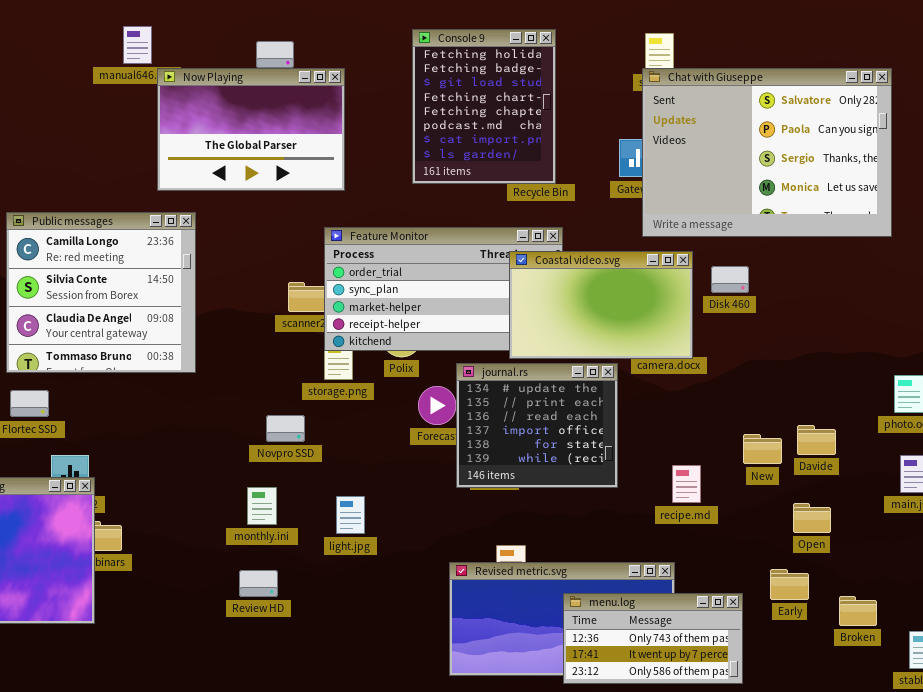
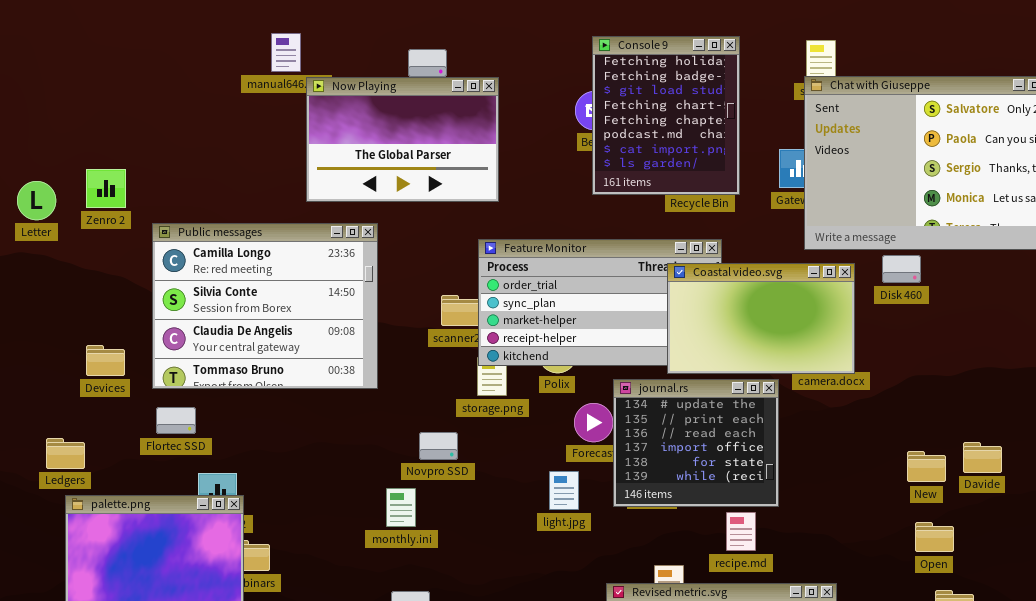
Console 9: [412,29,556,184] -> [592,36,740,195], moved
Public messages: [6,212,196,373] -> [152,223,378,389], resized
Disk 460: [711,266,749,293] -> [882,255,921,283], moved
recipe.md: [672,465,701,503] -> [726,512,756,551], moved
monthly.ini: [247,487,277,525] -> [386,488,416,527], moved
light.jpg: [336,496,365,534] -> [549,471,579,510], moved
Open: [793,503,831,533] -> [915,522,954,552], moved

